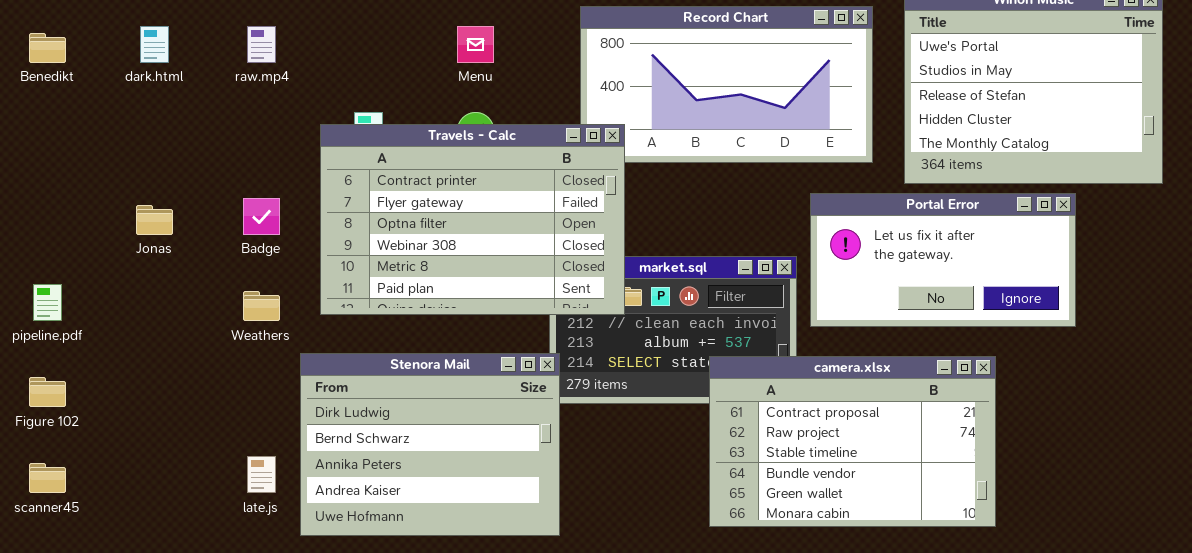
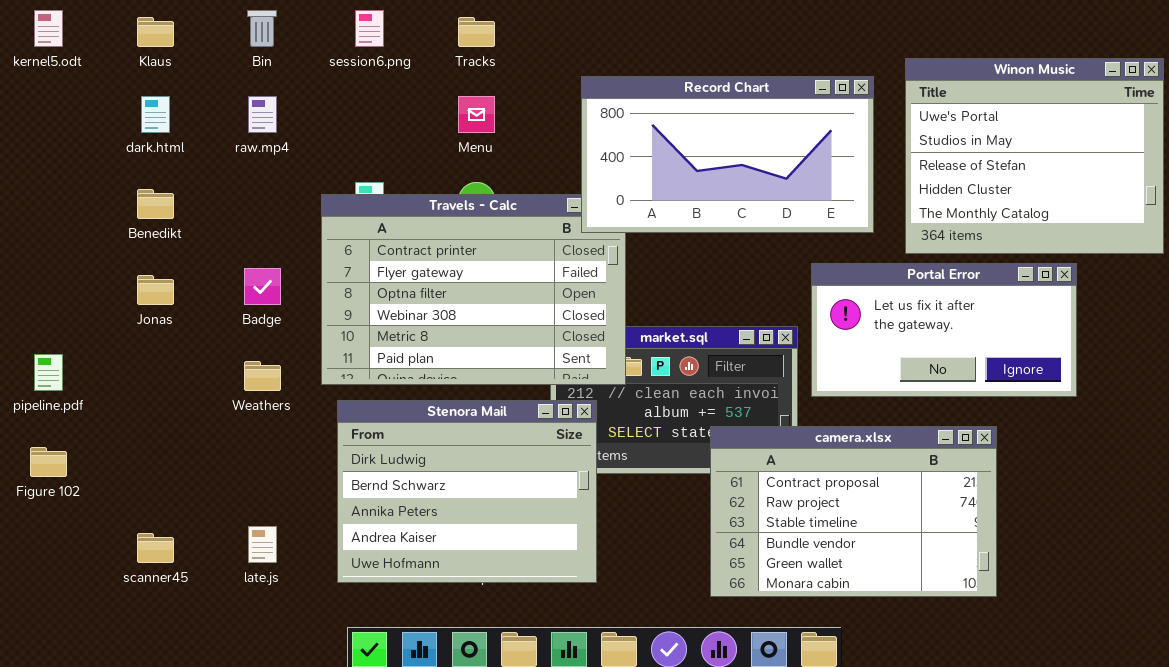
Record Chart: [580,6,873,163] -> [581,76,874,233], raised
Benedikt: [29,33,66,63] -> [137,189,174,219], moved
Stenora Mail: [300,353,560,536] -> [337,400,597,583], moved
scanner45: [29,463,66,493] -> [137,533,174,563], moved

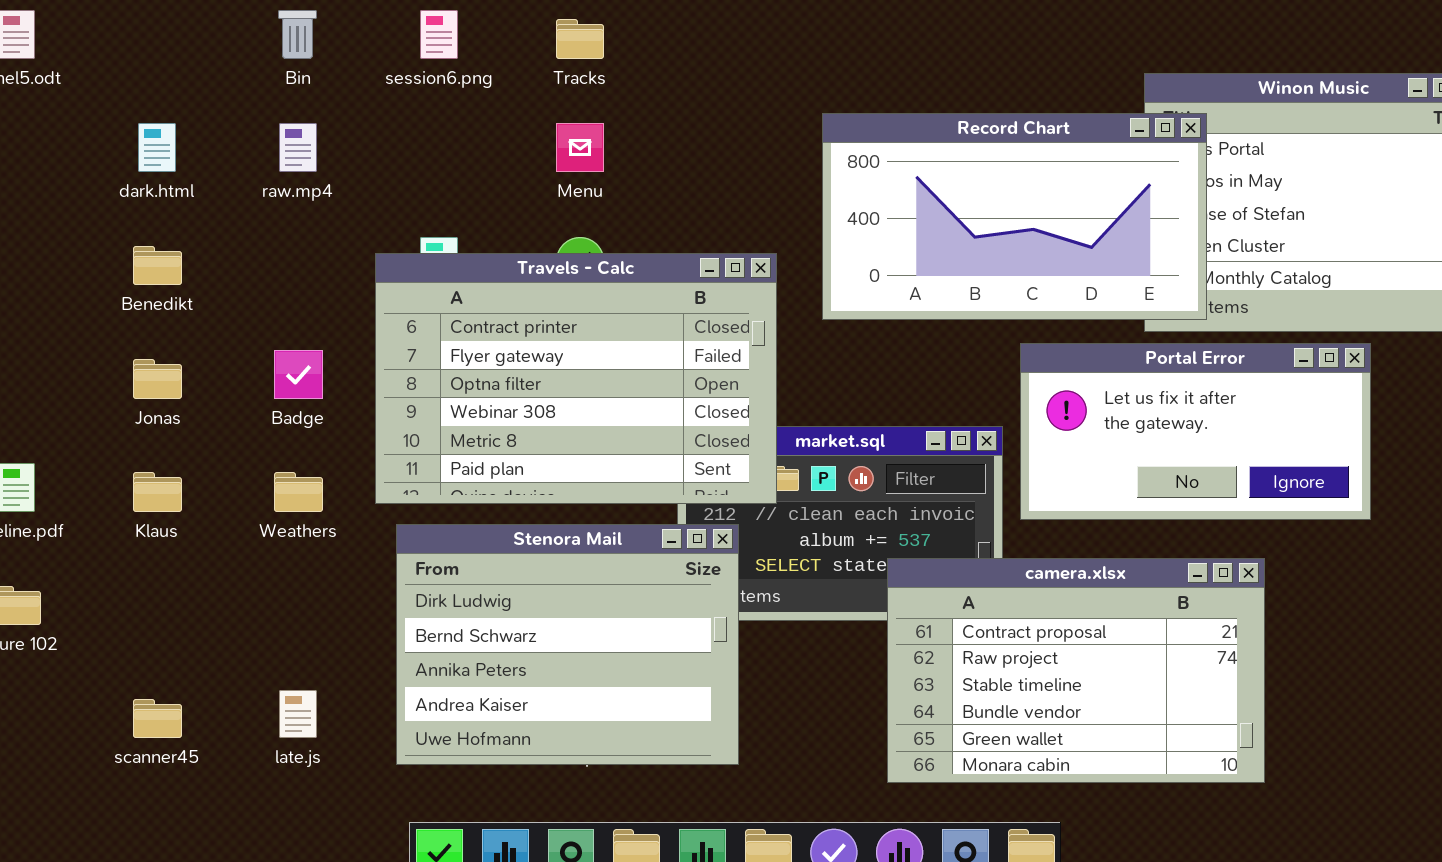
Klaus: [137,17,174,47] -> [133,472,182,512], moved
Record Chart: [581,76,874,233] -> [822,113,1207,320], moved

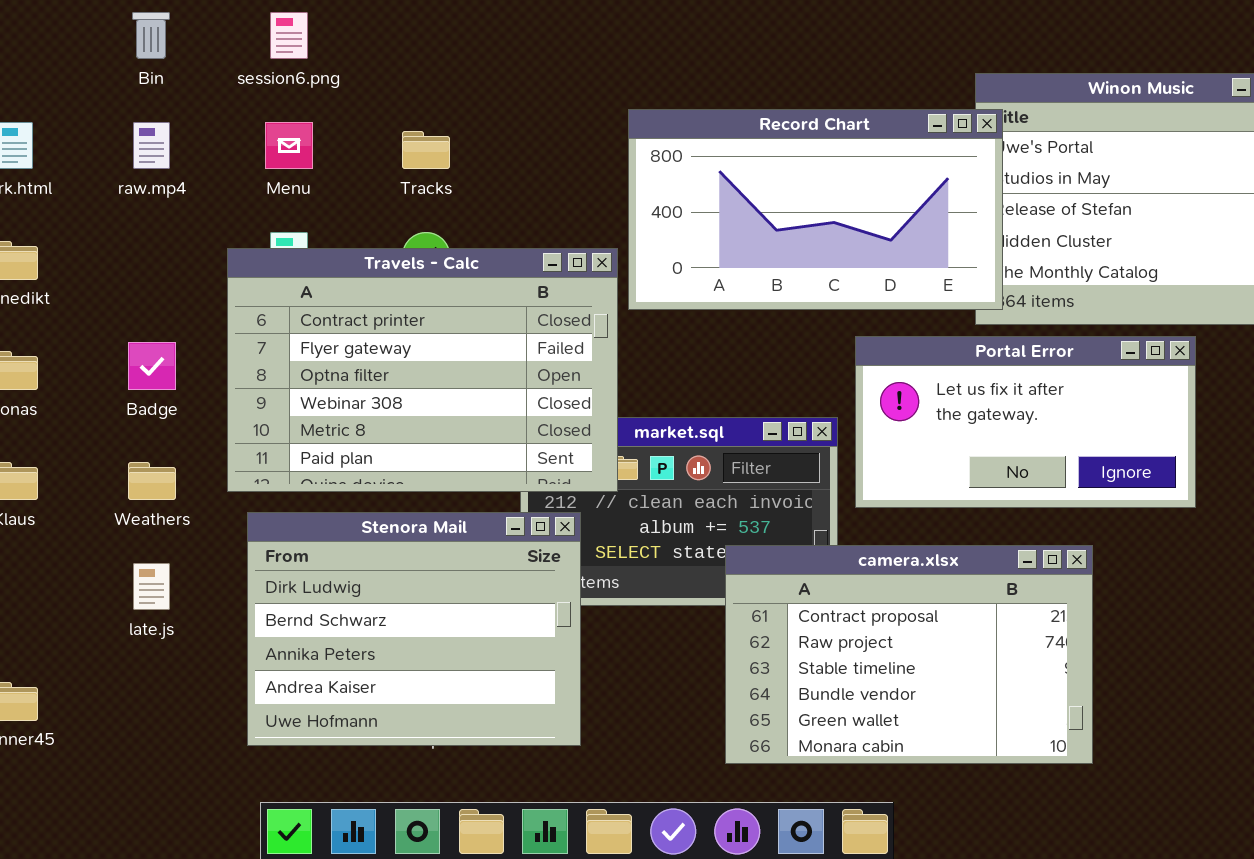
Tracks: [556,19,604,59] -> [402,131,450,169], moved
Record Chart: [822,113,1207,320] -> [628,109,1003,310], moved
Menu: [556,123,604,172] -> [265,122,313,169], moved
late.js: [279,690,317,738] -> [133,563,170,610], moved

